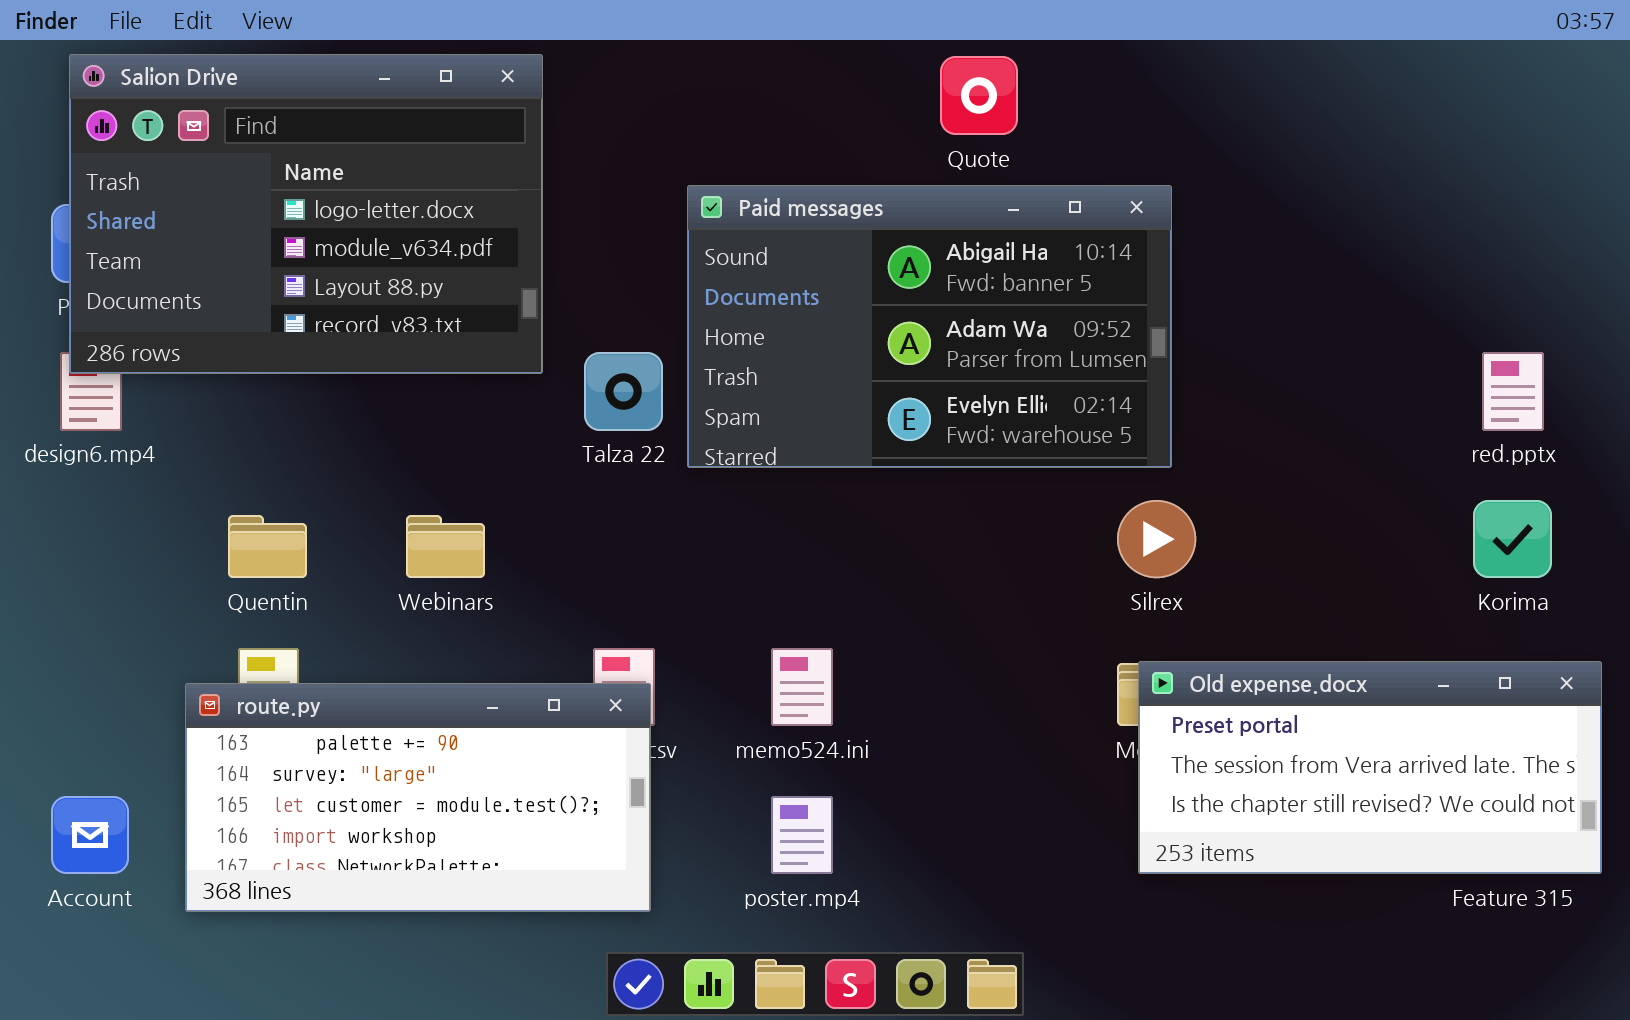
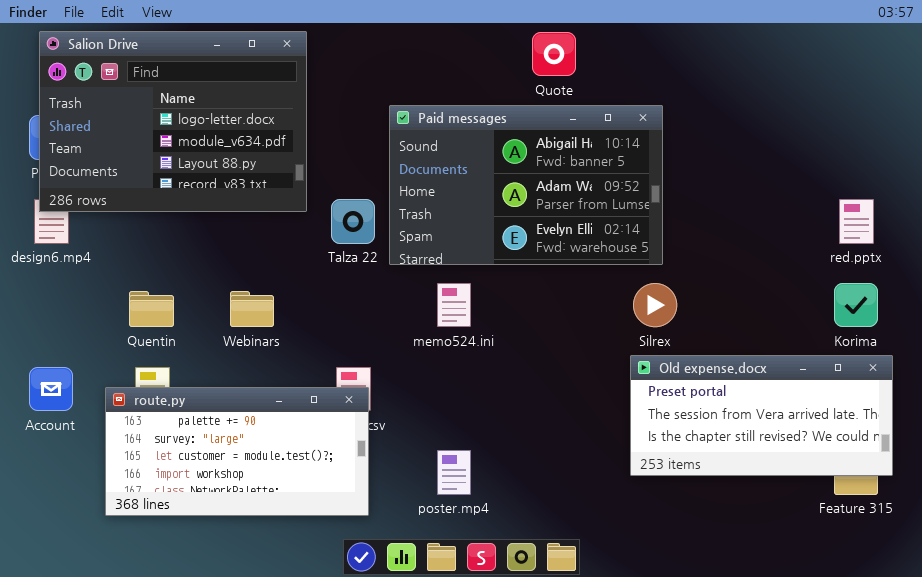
memo524.ini: [771,648,833,726] -> [437,283,471,327], moved
Old expense.docx: [1138,661,1602,874] -> [630,355,893,476], moved
Account: [51,796,129,874] -> [29,367,73,411], moved

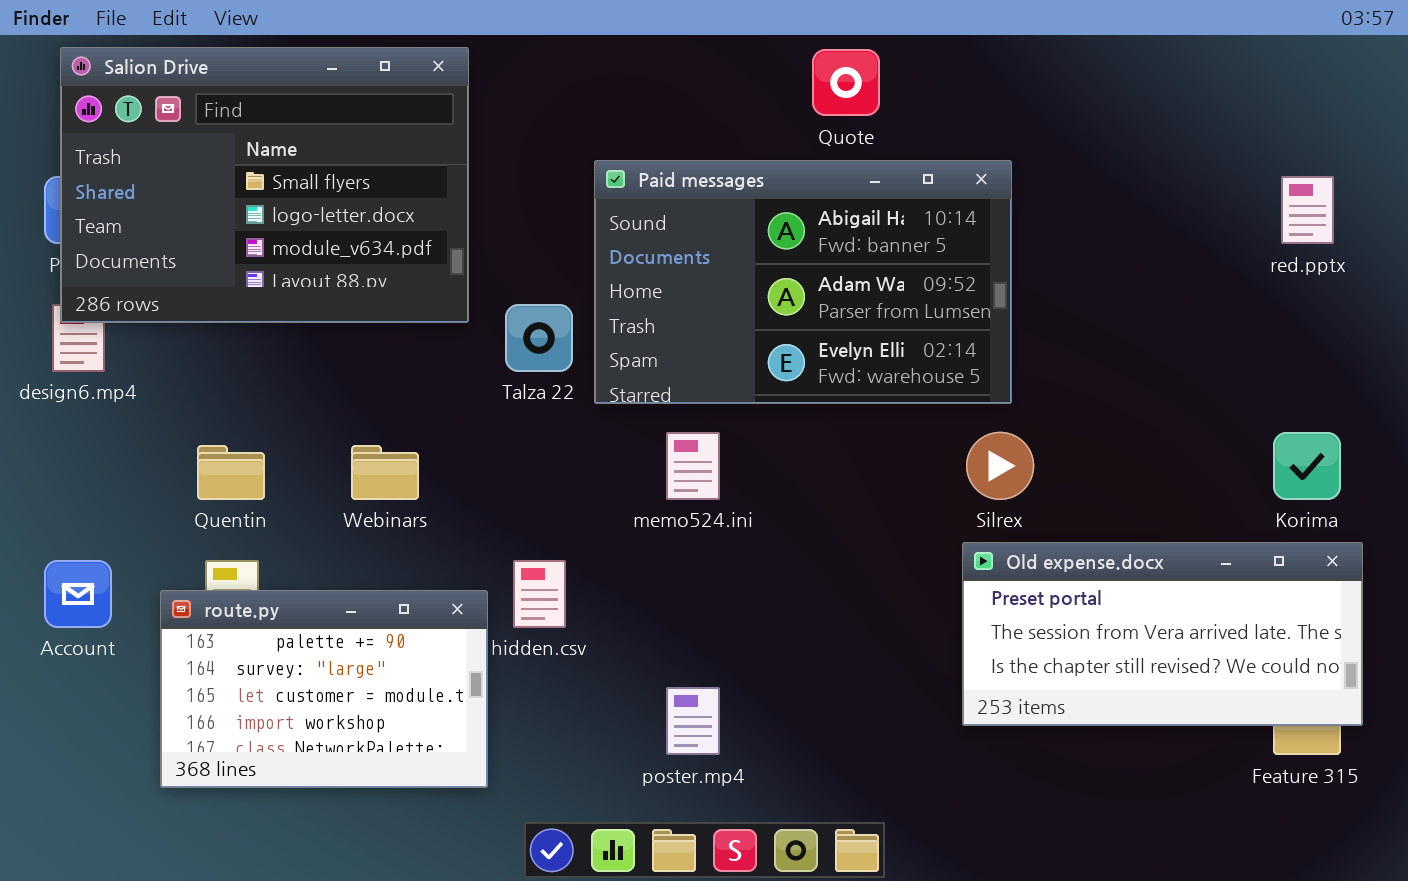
Salion Drive: [39,31,307,212] -> [60,47,469,323], scrolled up 1 row
red.pptx: [839,199,874,244] -> [1281,176,1334,244], moved
route.py: [105,387,369,516] -> [160,590,488,788], resized

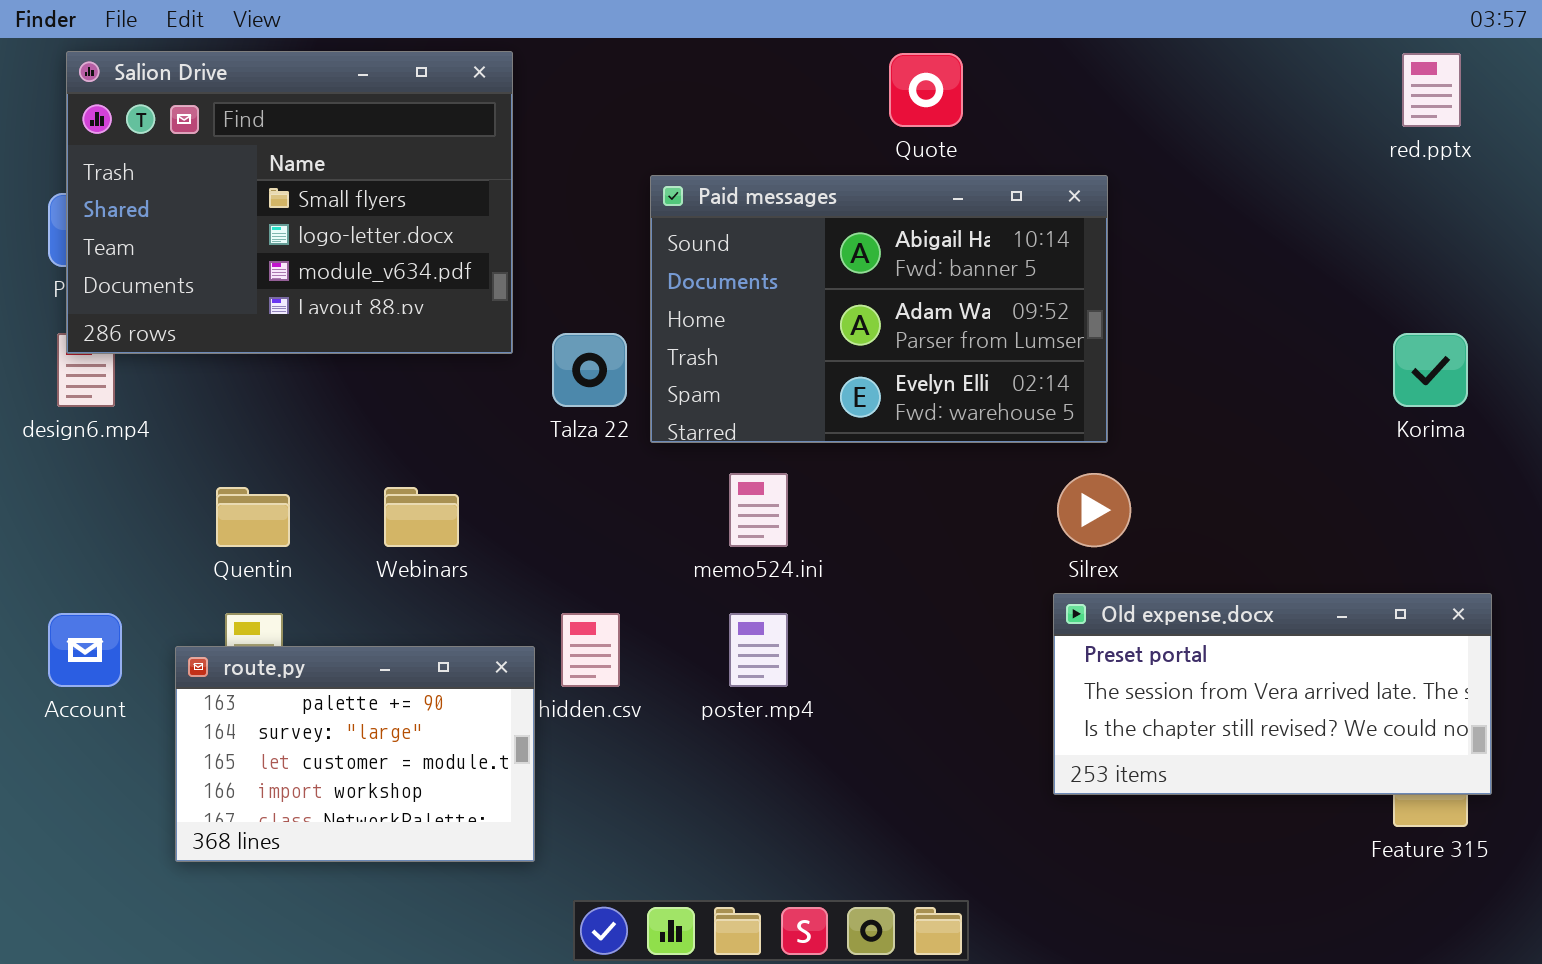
red.pptx: [1281,176,1334,244] -> [1402,53,1461,127], moved
Korima: [1273,432,1341,500] -> [1393,333,1468,407], moved
poster.mp4: [666,687,720,755] -> [729,613,788,687], moved

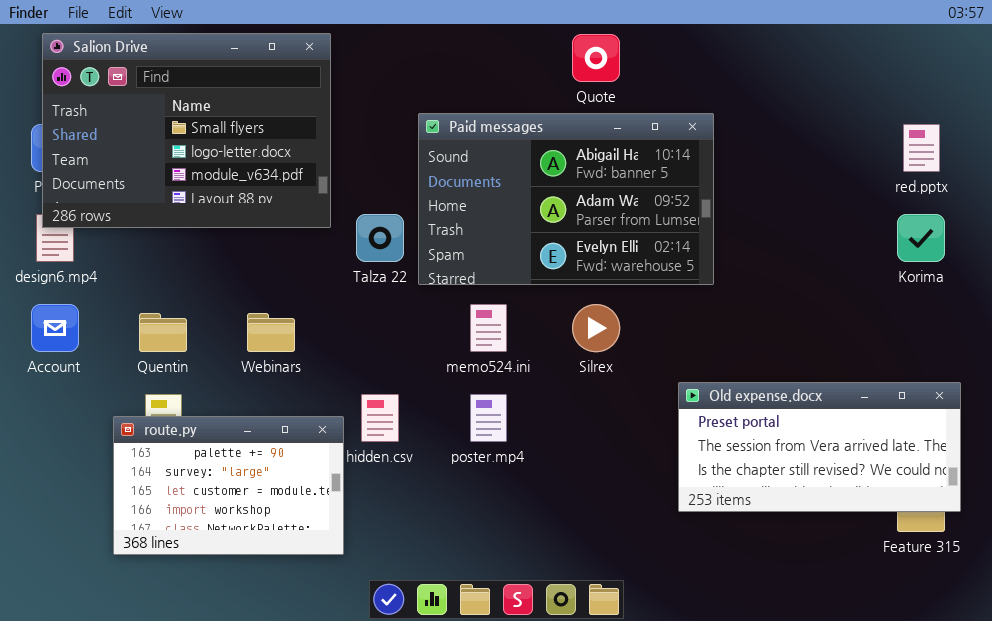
red.pptx: [1402,53,1461,127] -> [903,124,940,172], moved
Silrex: [1057,473,1131,547] -> [572,304,620,352], moved
Account: [48,613,122,687] -> [31,304,79,352], moved

